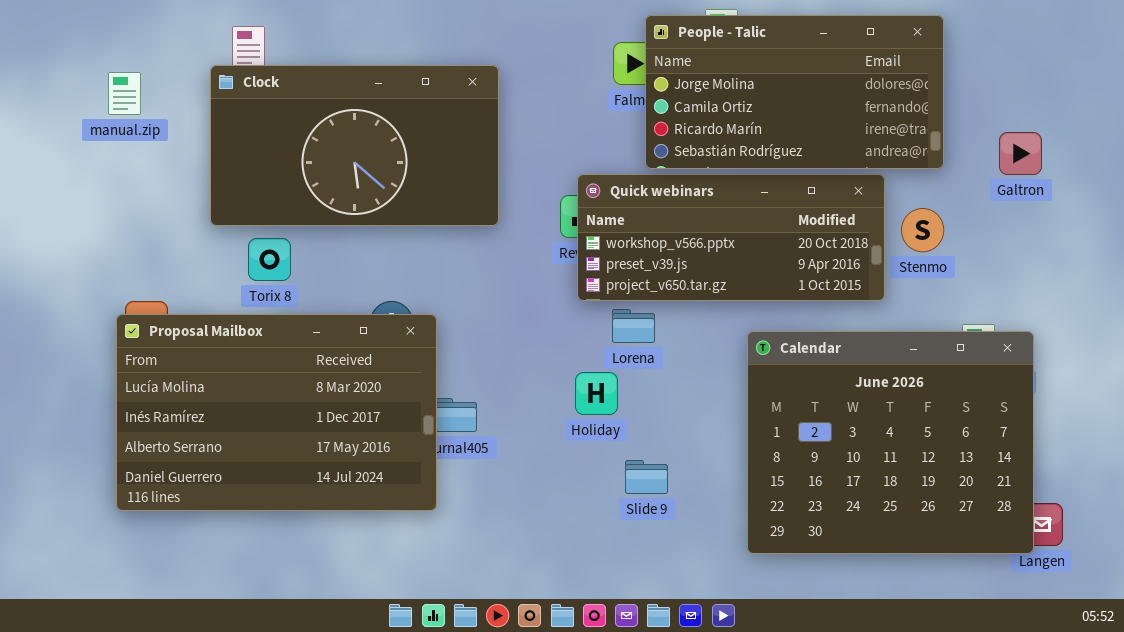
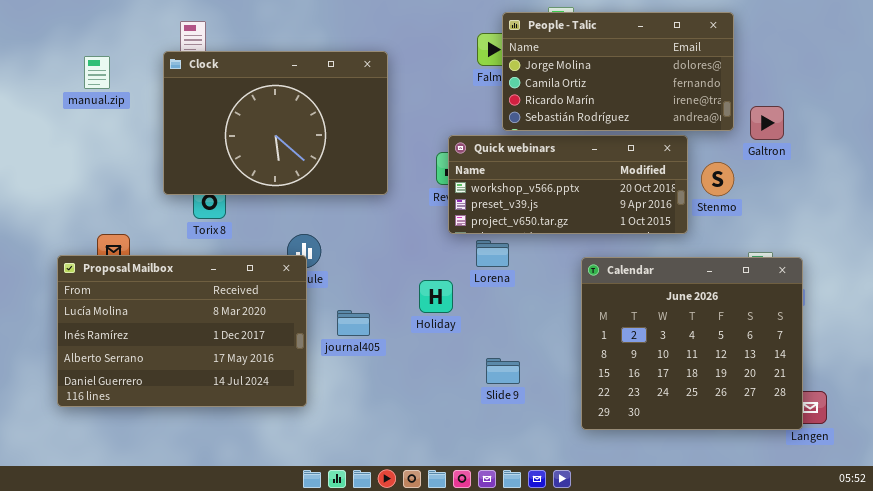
Clock: [210,65,499,226] -> [163,51,388,195], resized
Galtron: [999,132,1042,175] -> [750,106,784,140], moved
Proposal Mailbox: [116,314,437,511] -> [57,255,307,407], moved
Holiday: [575,372,618,415] -> [419,280,453,313], moved

